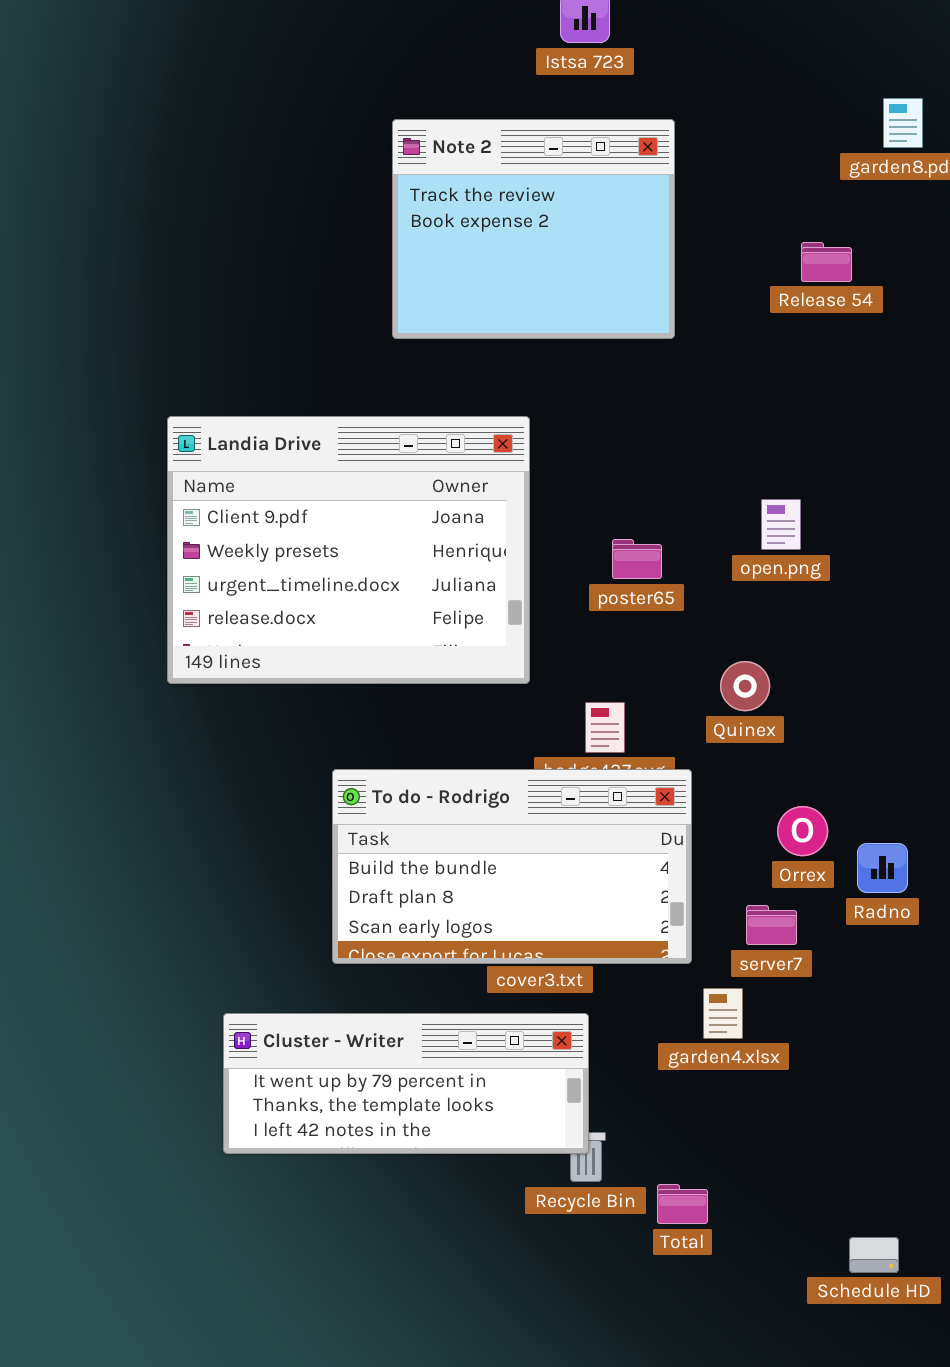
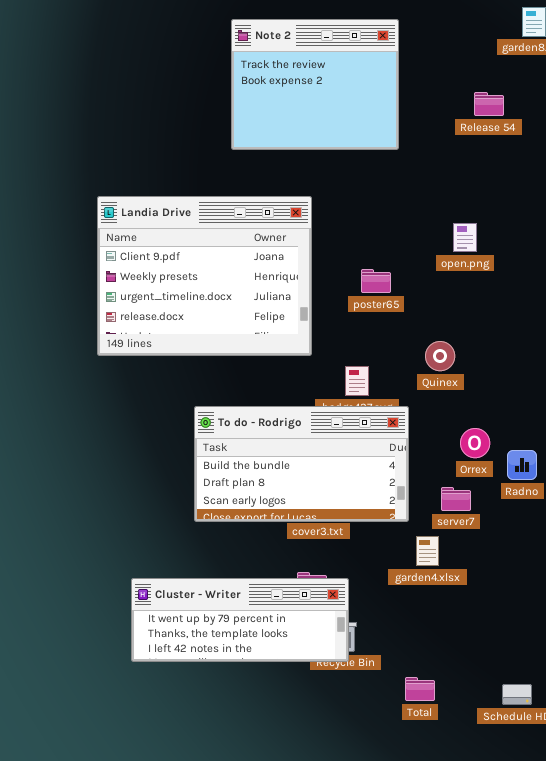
open.png: [761,499,801,550] -> [453,223,477,252], moved
Cluster - Writer: [223,1013,589,1154] -> [131,578,349,662], moved
Total: [657,1184,708,1224] -> [405,677,435,701], moved

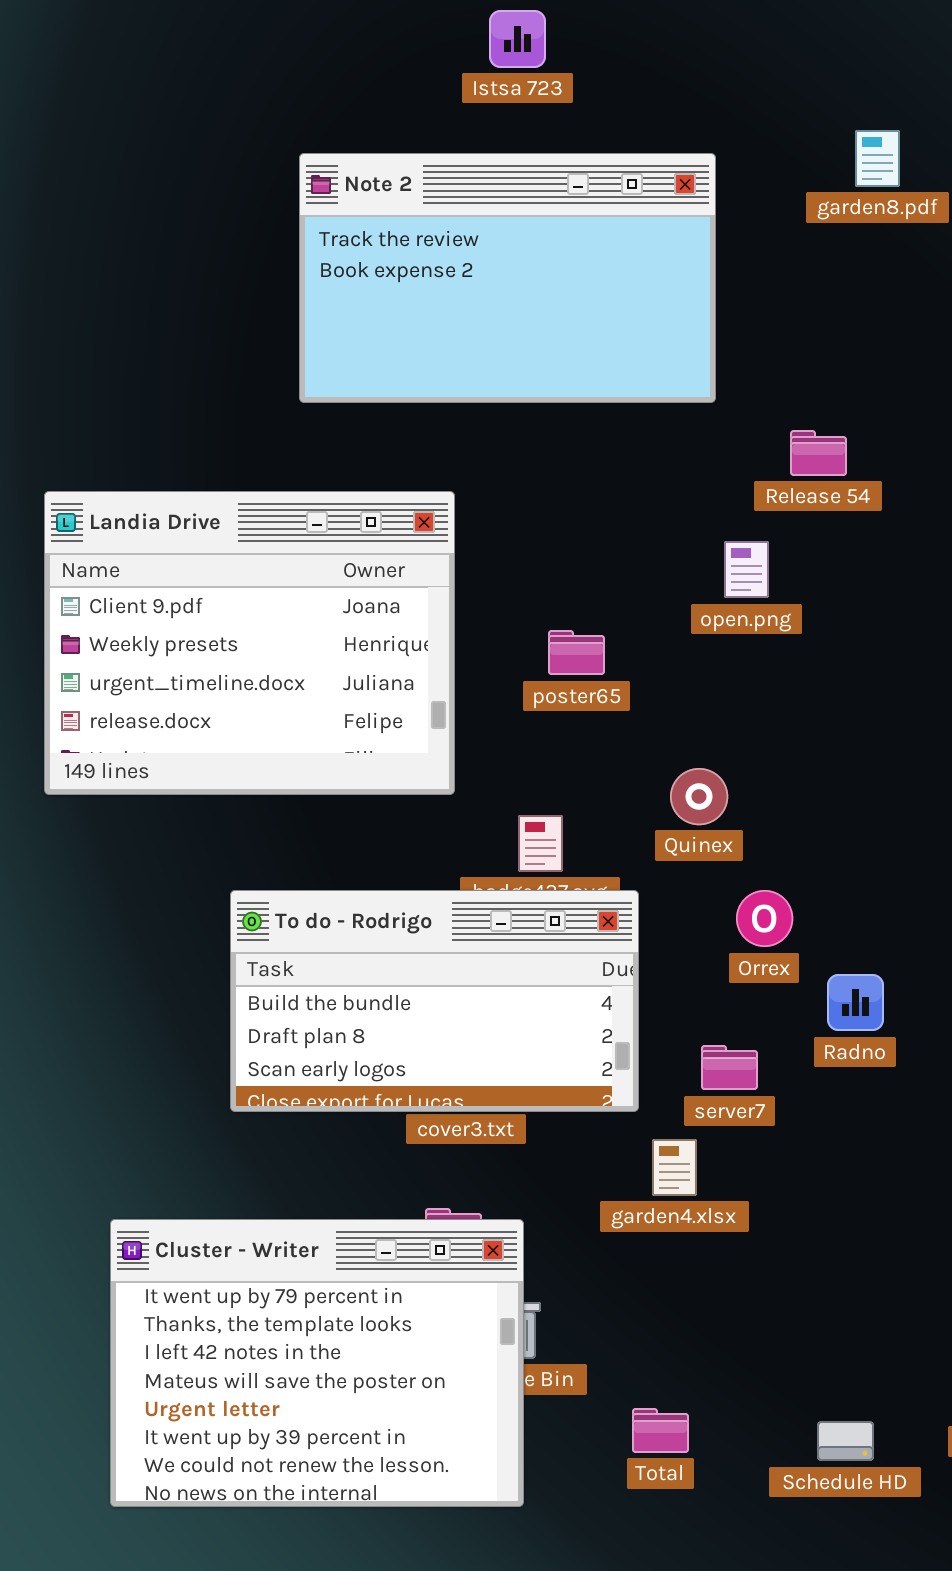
Note 2: [231,19,399,150] -> [299,153,716,403], resized
Release 54: [474,92,504,116] -> [790,430,847,476], moved
Orrex: [460,428,490,458] -> [736,890,793,947], moved
Cluster - Writer: [131,578,349,662] -> [110,1219,524,1507], resized

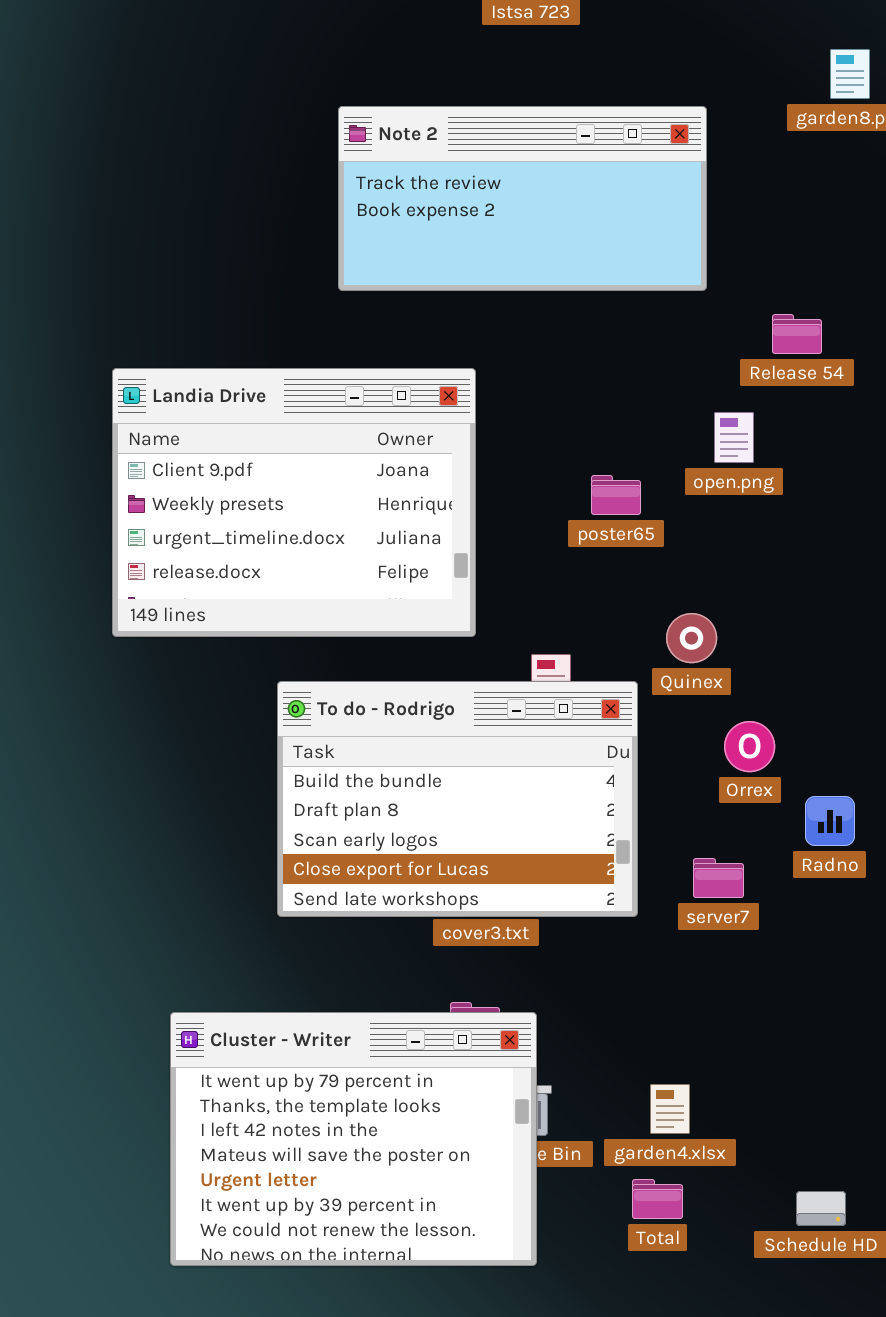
Note 2: [299,153,716,403] -> [338,106,707,291], resized
poster65: [548,630,605,675] -> [591,475,641,515], moved
To do - Rodrigo: [230,890,639,1112] -> [277,681,638,917], resized
garden4.xlsx: [652,1139,697,1196] -> [650,1084,690,1134], moved

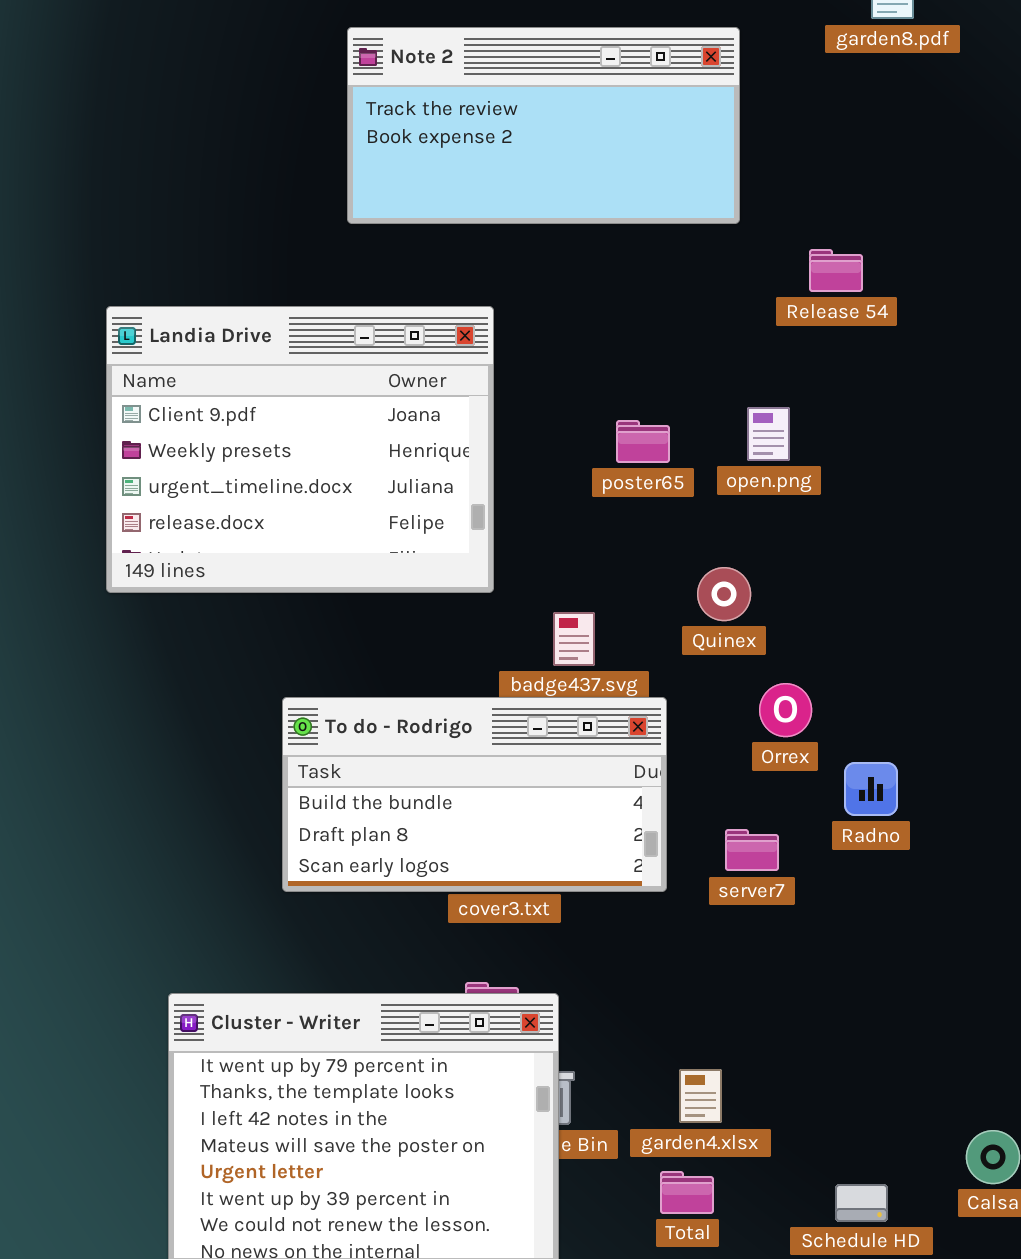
open.png: [714,412,754,463] -> [747,407,790,461], moved
To do - Rodrigo: [277,681,638,917] -> [282,697,667,892], resized

